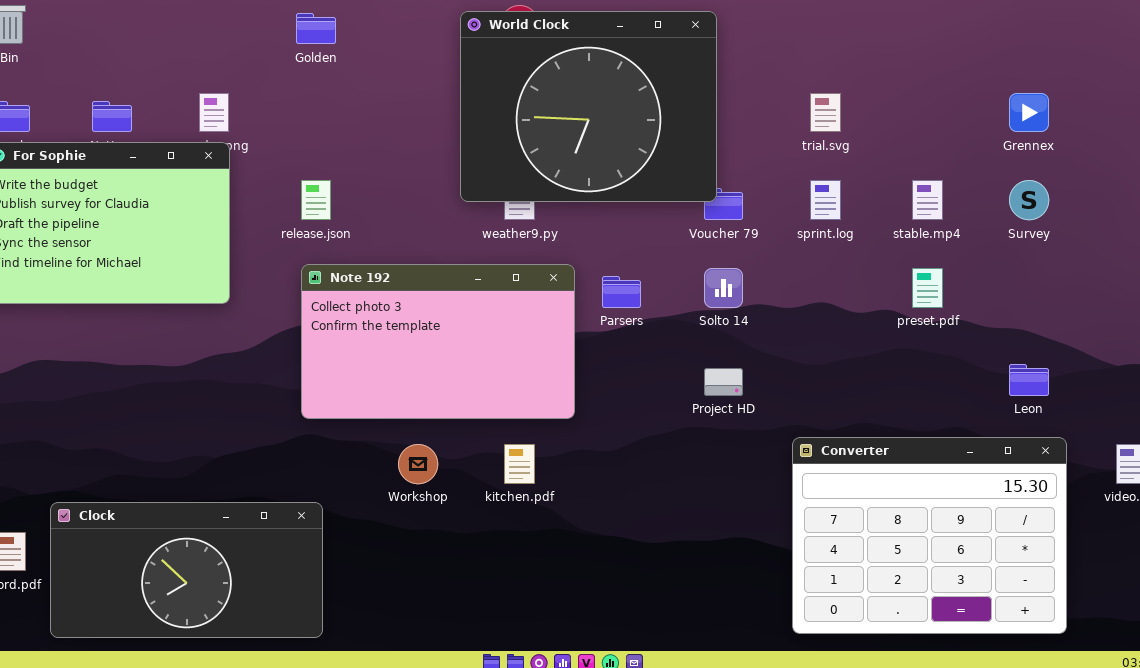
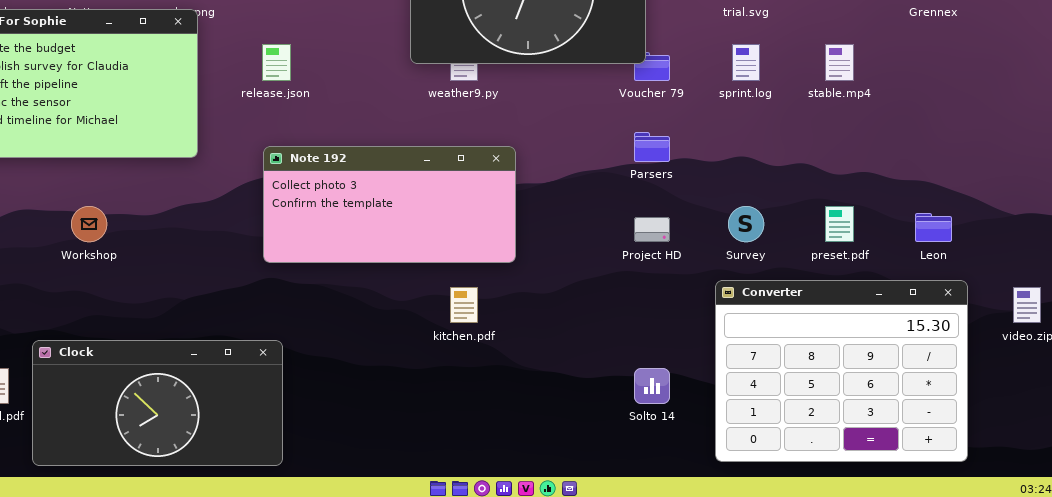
Survey: [1009,180,1049,220] -> [728,206,764,242], moved
Note 192: [301,264,575,419] -> [263,146,516,263], resized
Solto 14: [704,268,743,308] -> [634,368,670,404], moved
preset.pdf: [912,268,943,308] -> [825,206,854,242], moved
Parsers: [602,276,641,308] -> [634,132,670,162], moved
Workshop: [398,444,438,484] -> [71,206,107,242], moved

